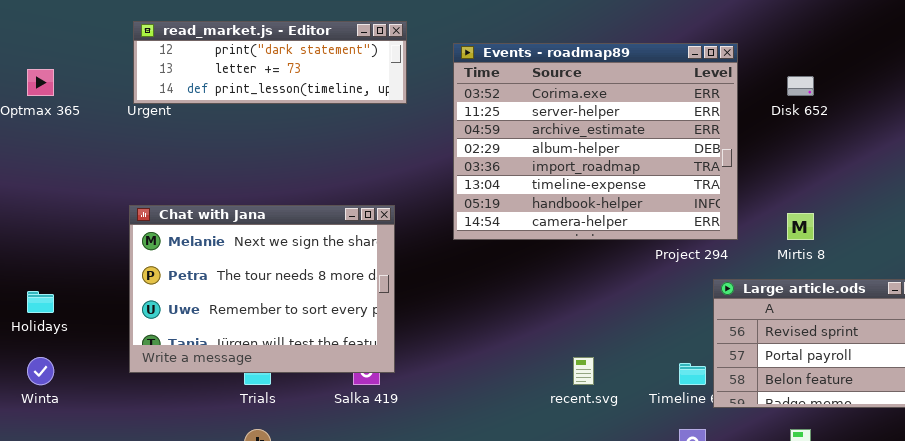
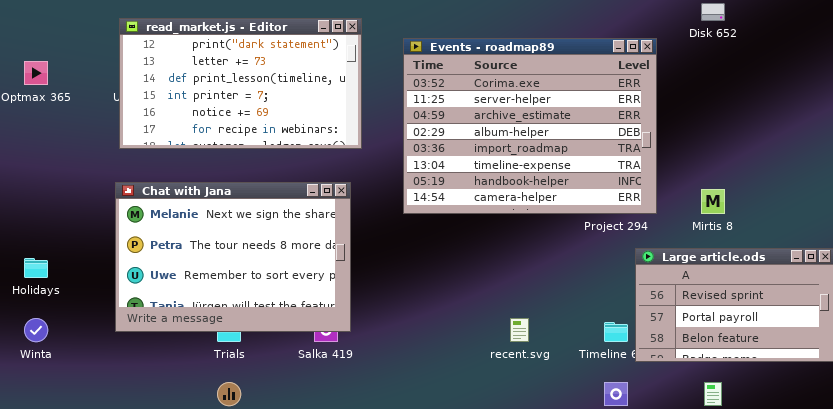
read_market.js - Editor: [133,21,407,104] -> [119,18,362,149], resized
Disk 652: [787,76,814,96] -> [701,3,725,21], moved

